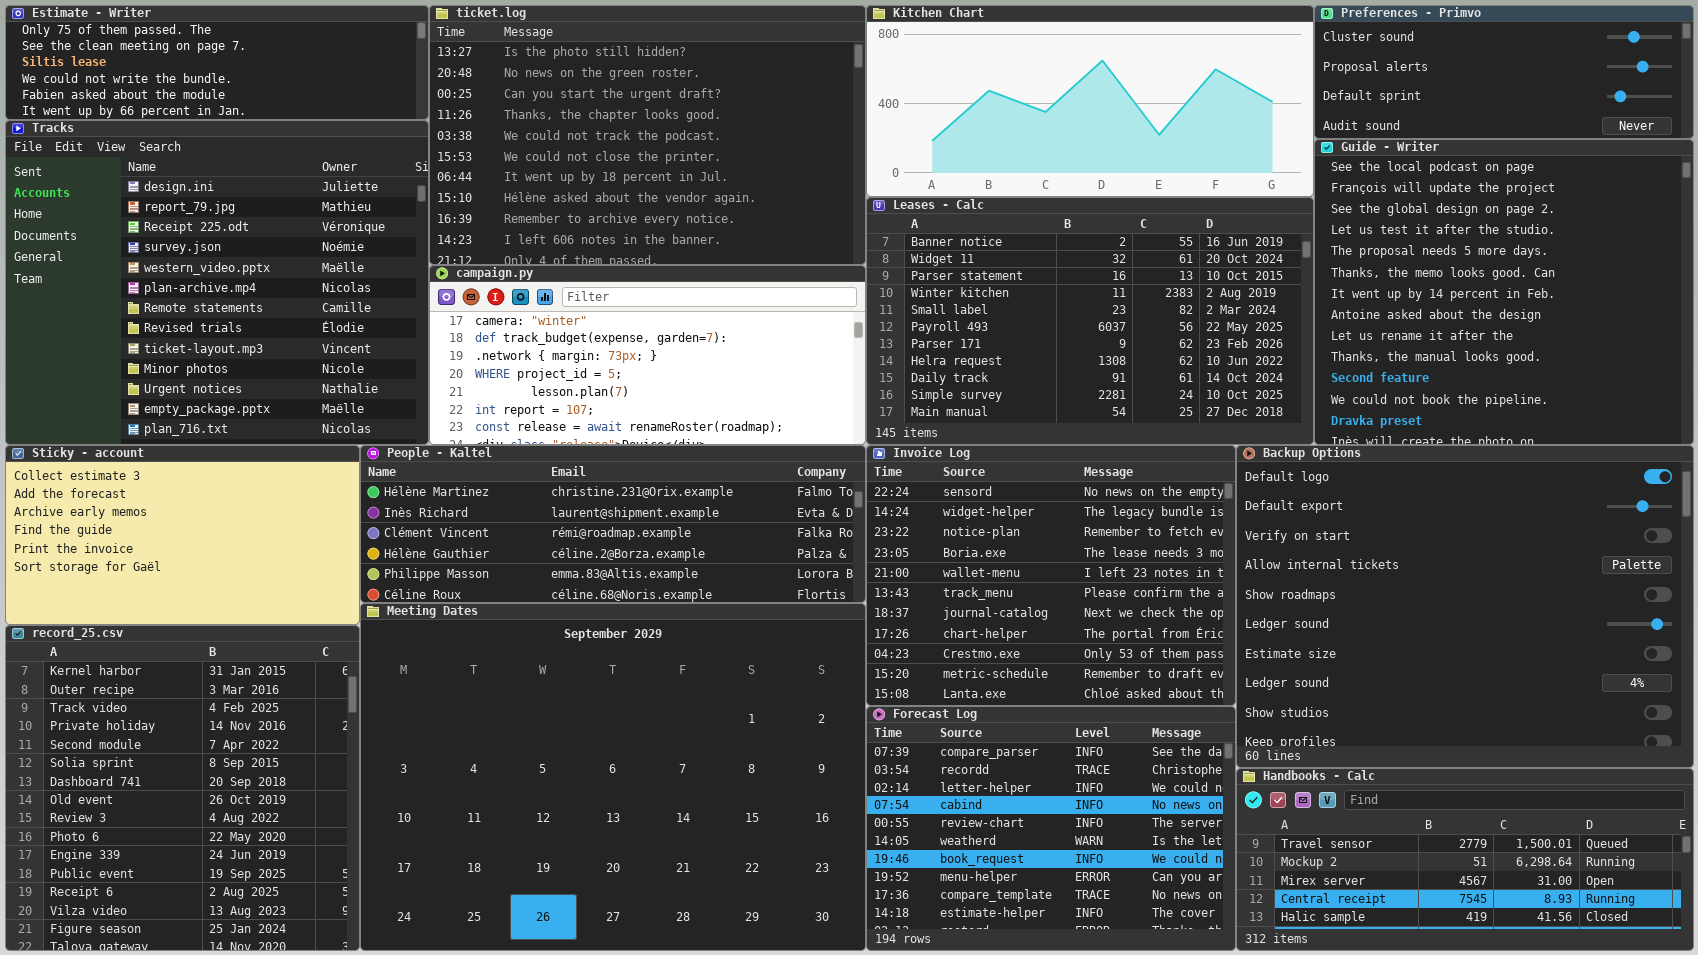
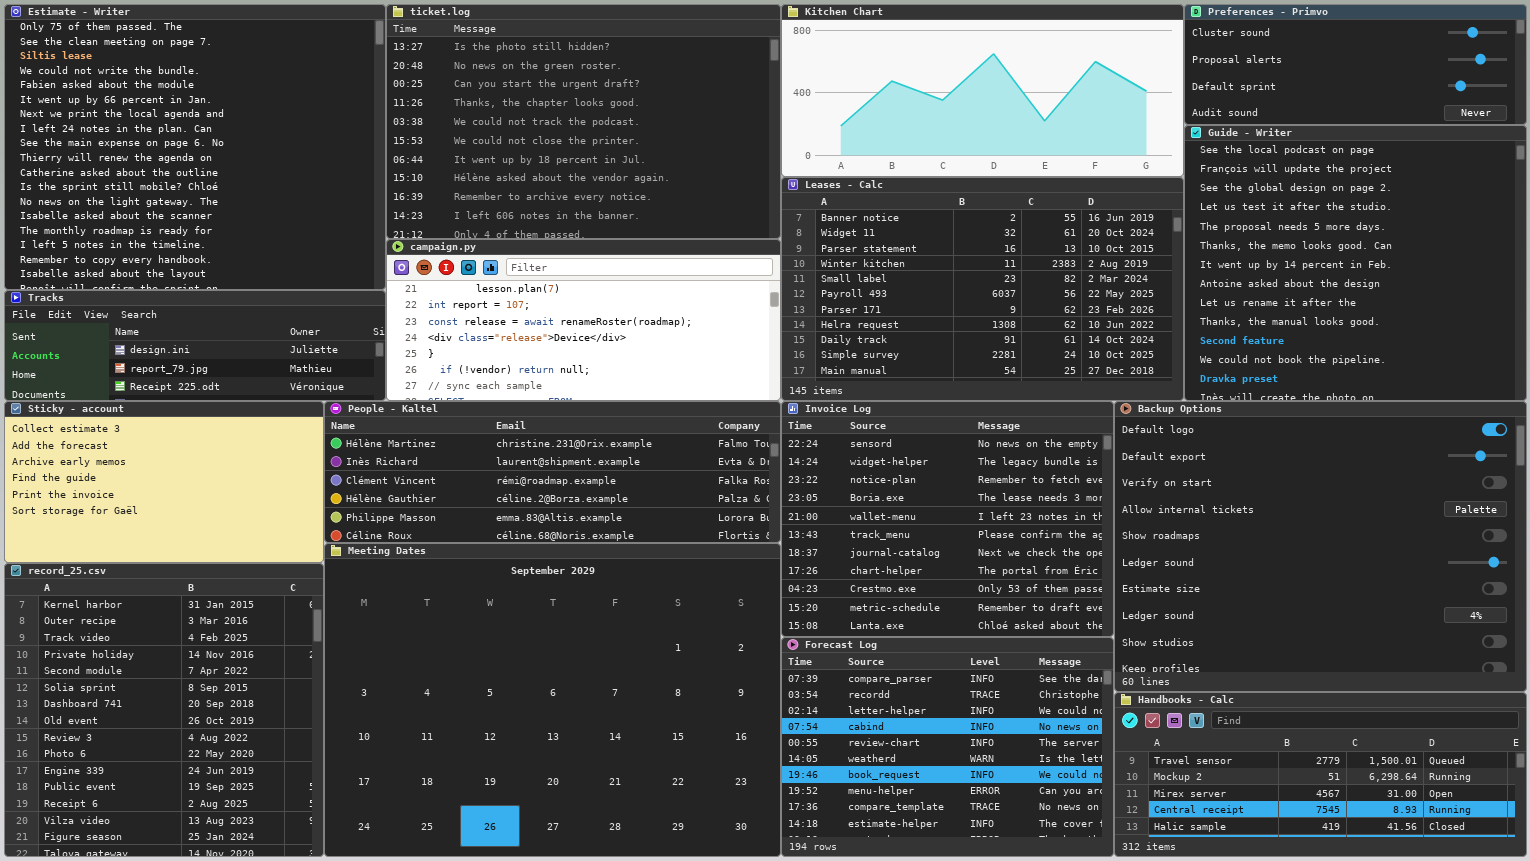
Estimate - Writer: [5,5,429,120] -> [4,4,386,290], resized
Tracks: [5,120,429,445] -> [4,290,386,401], resized
campaign.py: [429,265,866,445] -> [386,239,781,401], scrolled down 4 rows

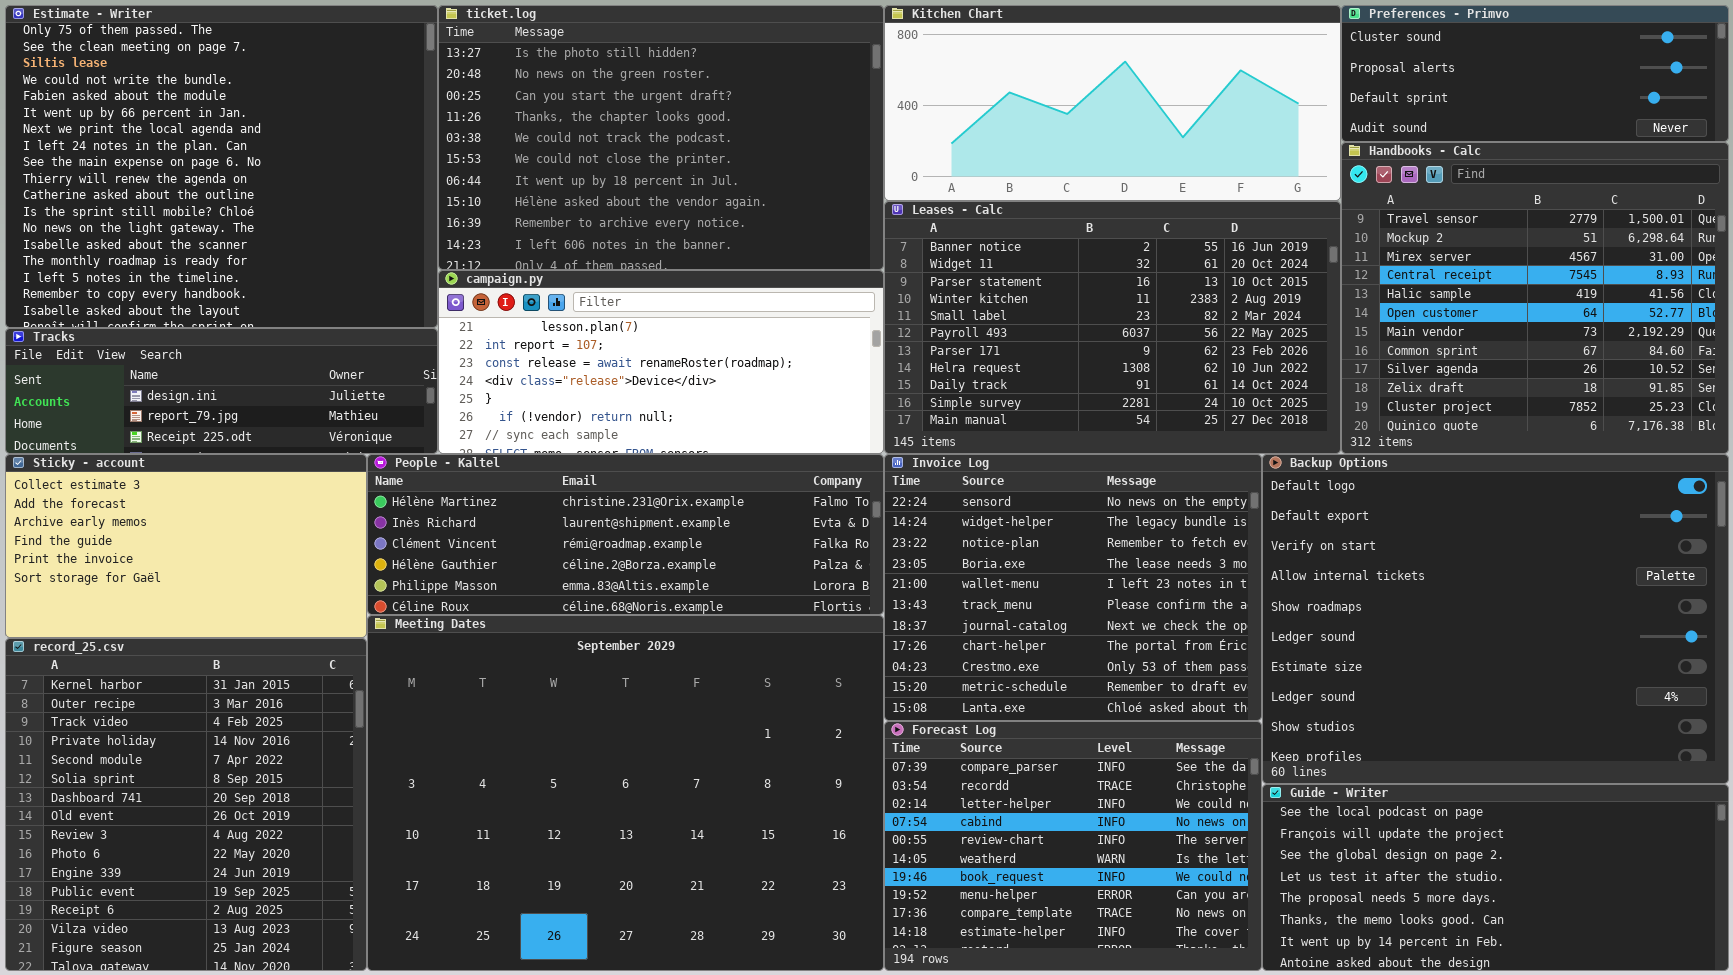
Guide - Writer: [1184,125,1527,401] -> [1262,784,1729,971], moved, resized
Handbooks - Calc: [1114,692,1527,857] -> [1341,142,1729,454], moved, resized

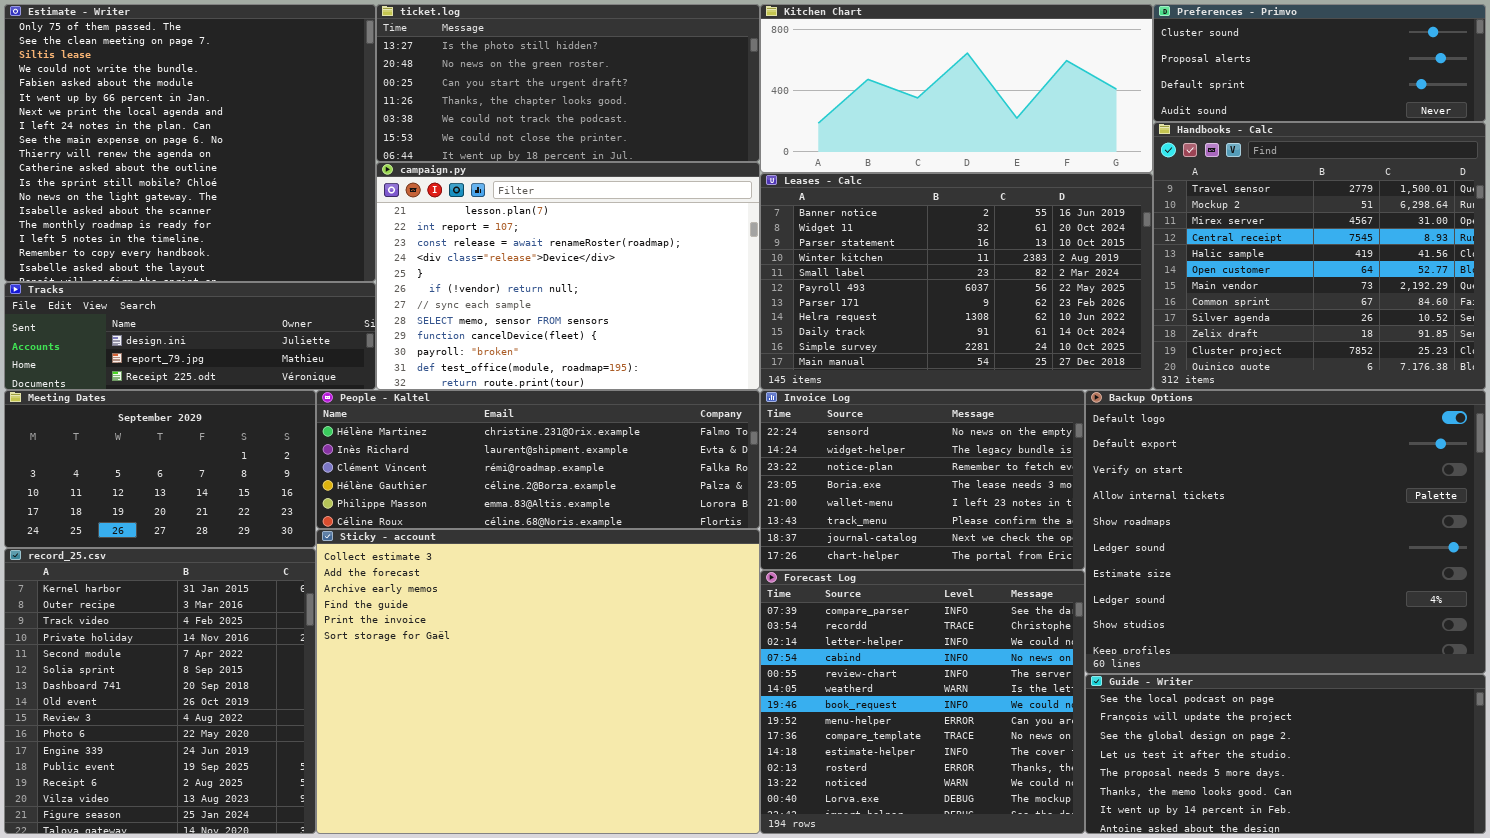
ticket.log: [438,5,884,270] -> [376,4,760,162], resized
campaign.py: [438,270,884,454] -> [376,162,760,390], resized
Sticky - account: [5,454,367,638] -> [316,529,760,834], moved, resized
Invoice Log: [884,454,1262,721] -> [760,390,1085,570], resized
Meeting Dates: [367,615,884,971] -> [4,390,316,548], moved, resized
Forecast Log: [884,721,1262,971] -> [760,570,1085,834], resized

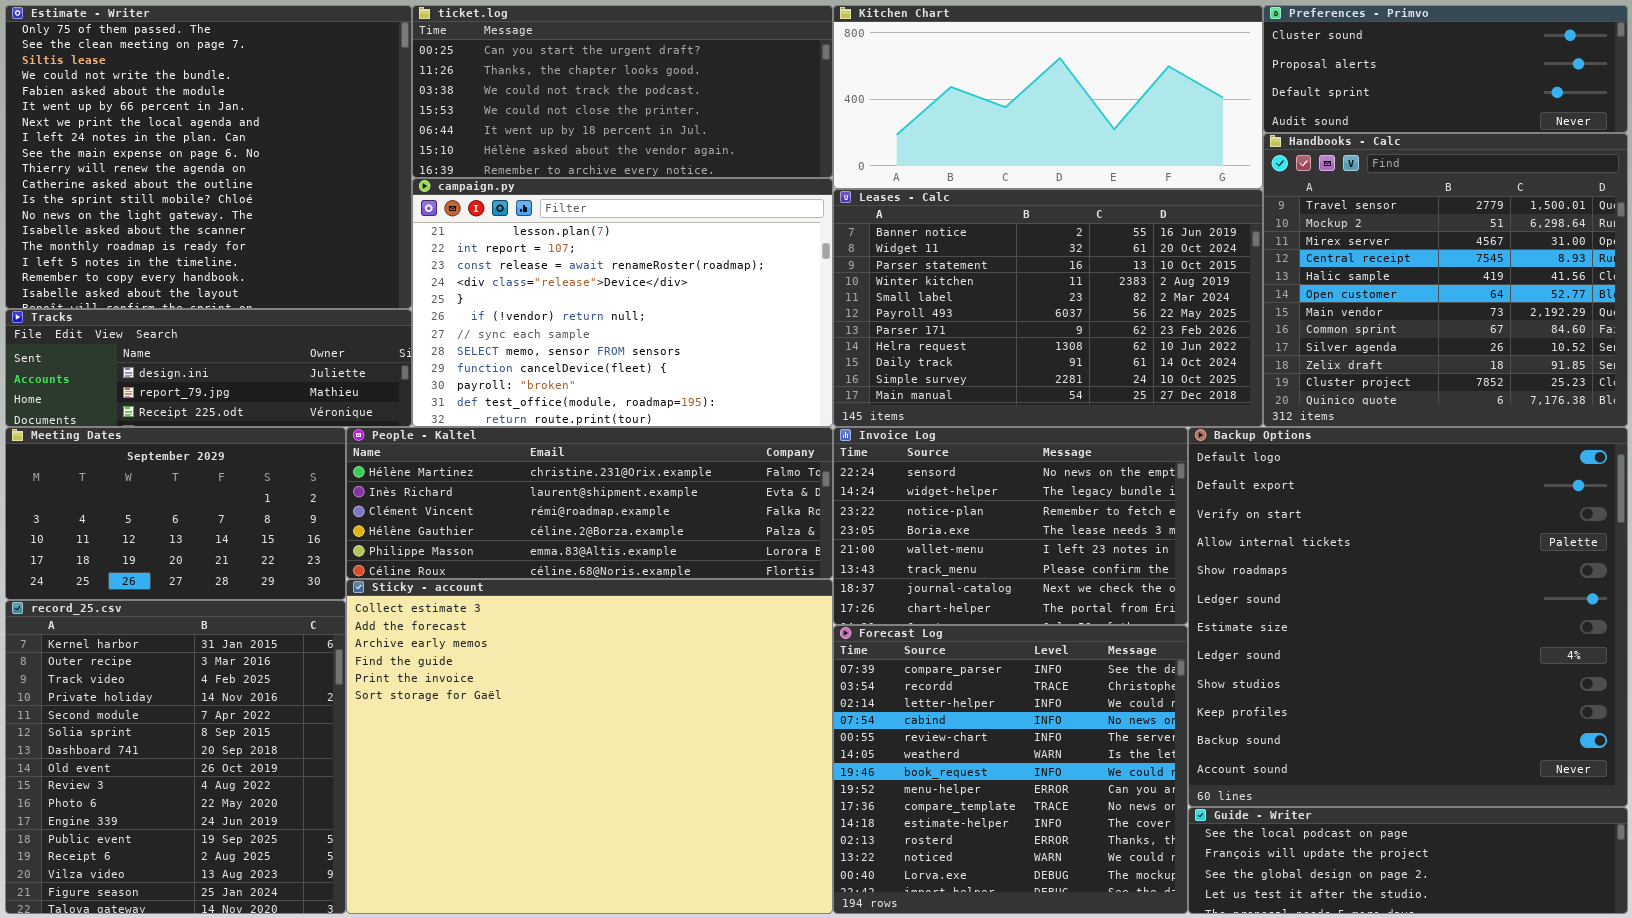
ticket.log: [376,4,760,162] -> [412,5,833,178], scrolled down 2 rows
Backup Options: [1085,390,1486,674] -> [1188,427,1628,807], resized
Guide - Writer: [1085,674,1486,834] -> [1188,807,1628,914], resized

